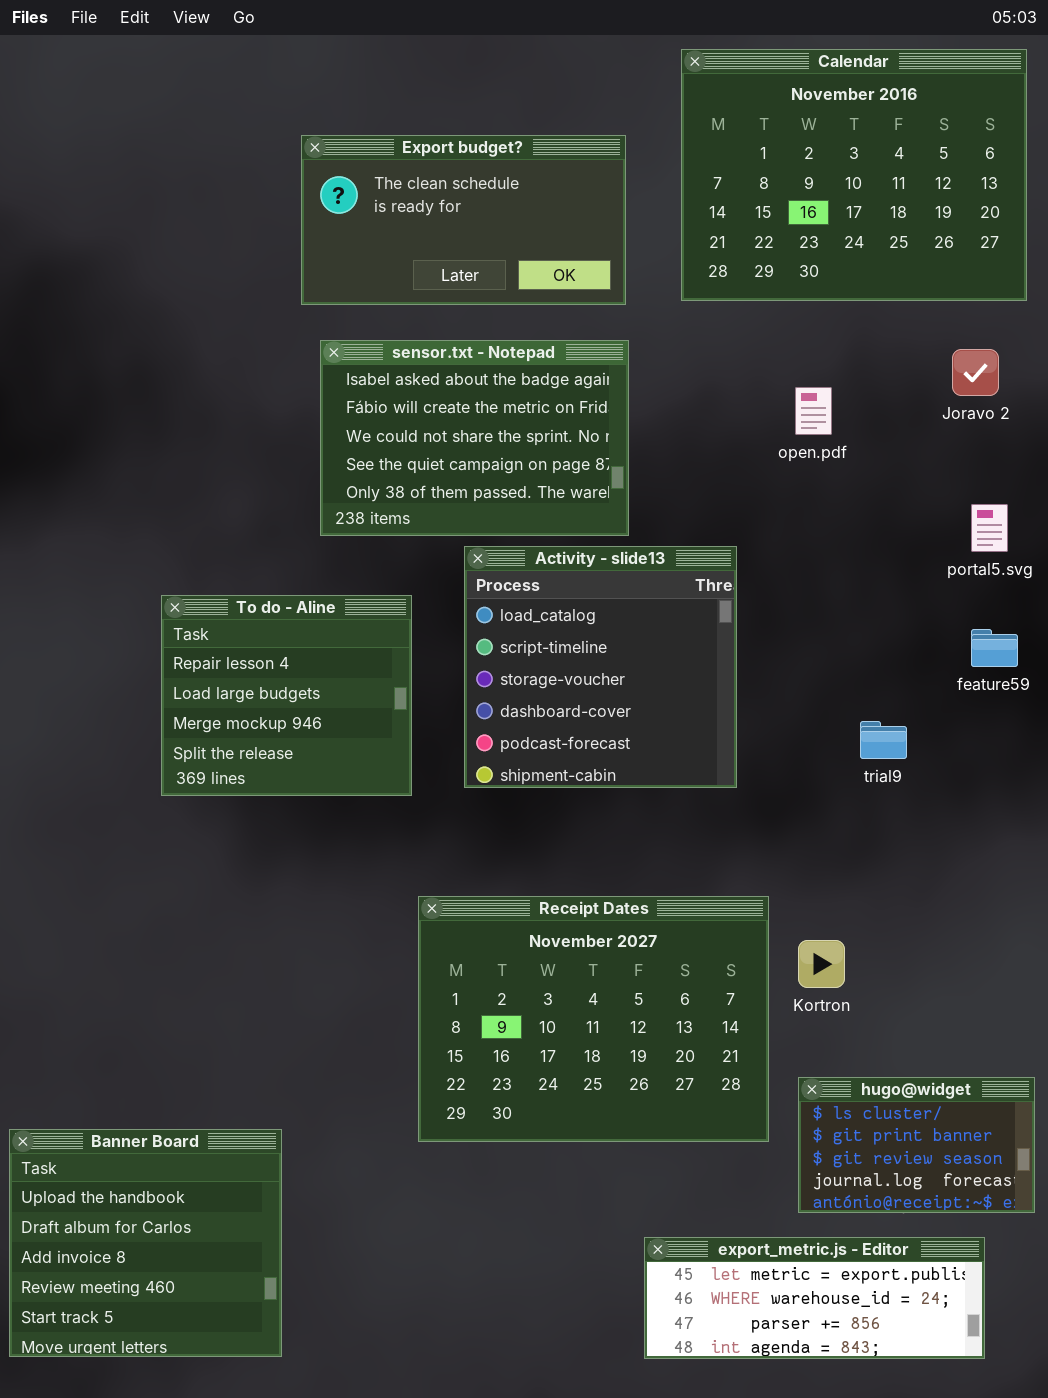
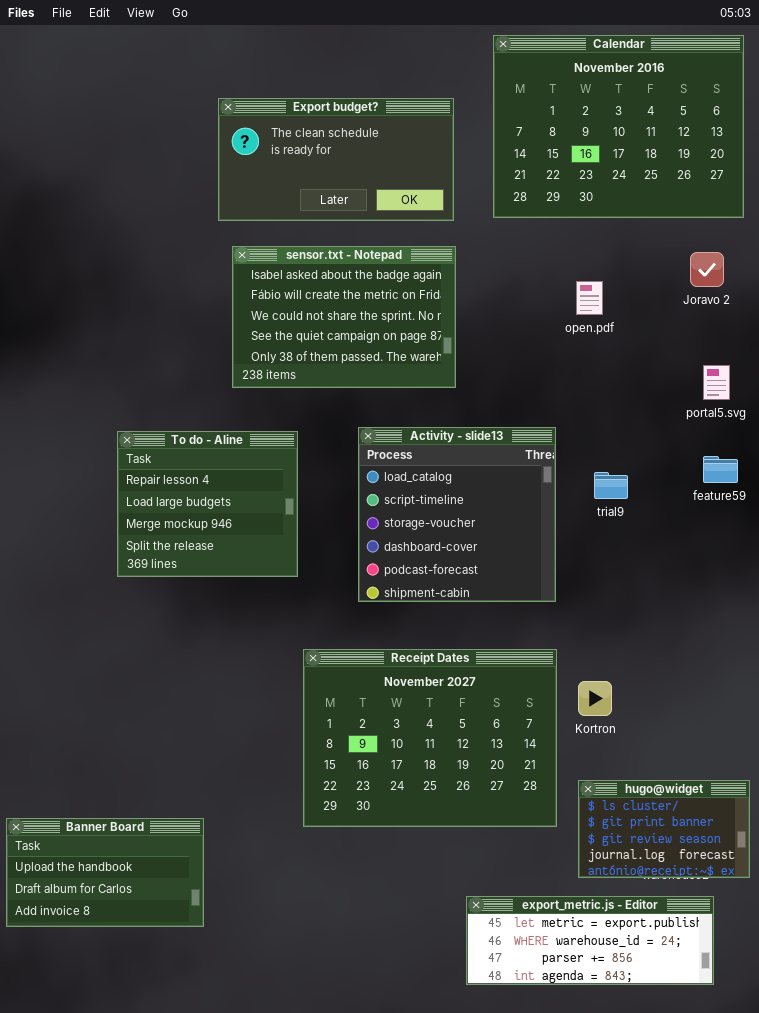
Activity - slide13: [464,546,737,788] -> [358,427,556,602], moved
trial9: [860,721,907,759] -> [594,472,628,499], moved
Banner Board: [9,1129,282,1357] -> [6,818,204,927], resized

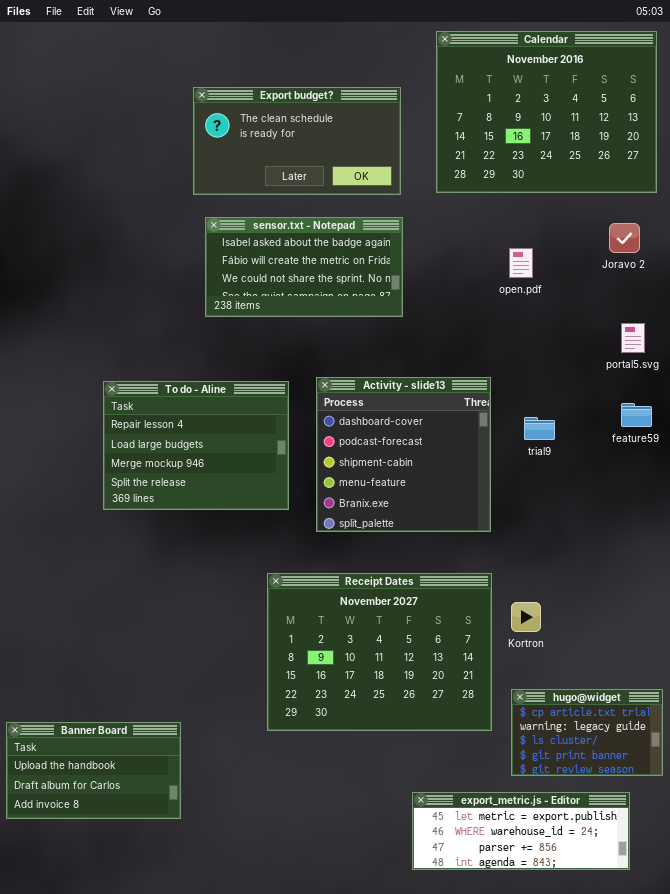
sensor.txt - Notepad: [232,246,456,388] -> [205,217,403,317], resized
Activity - slide13: [358,427,556,602] -> [316,377,491,532], scrolled down 3 rows
To do - Aline: [117,431,298,577] -> [103,381,289,510], resized
hugo@widget: [578,780,750,878] -> [511,689,663,776], scrolled up 2 rows

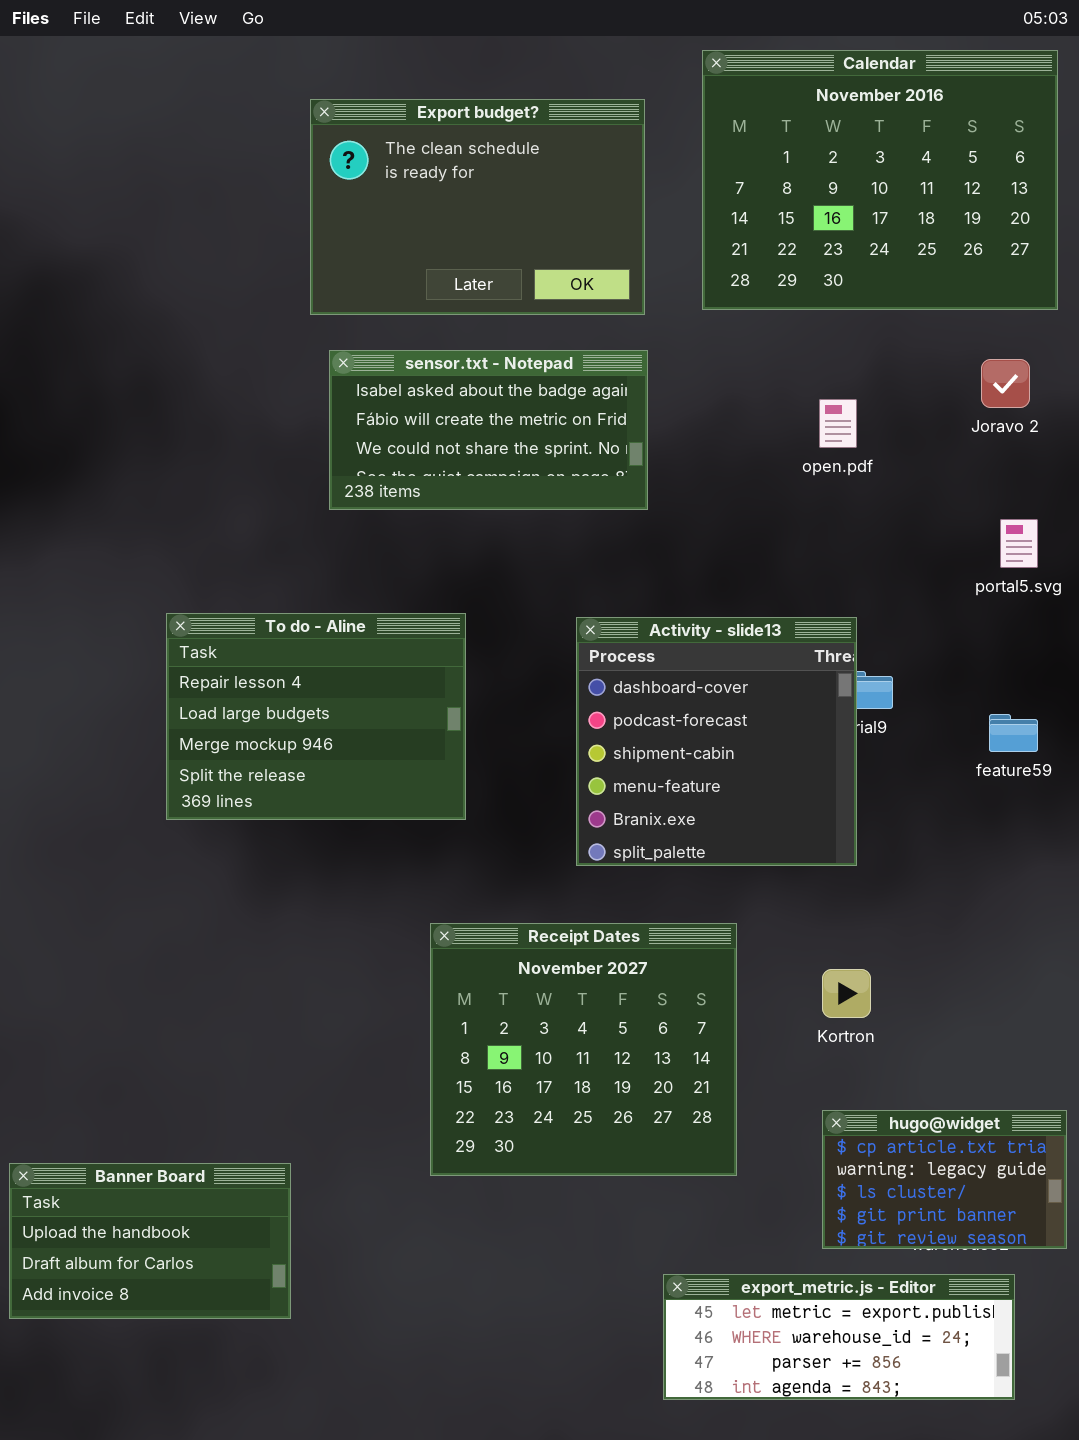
Export budget?: [193,87,401,195] -> [310,99,645,315], resized
Activity - slide13: [316,377,491,532] -> [576,617,857,866], moved
feature59: [621,403,652,427] -> [989,714,1038,752], moved
Receipt Dates: [267,573,492,731] -> [430,923,737,1176], resized

